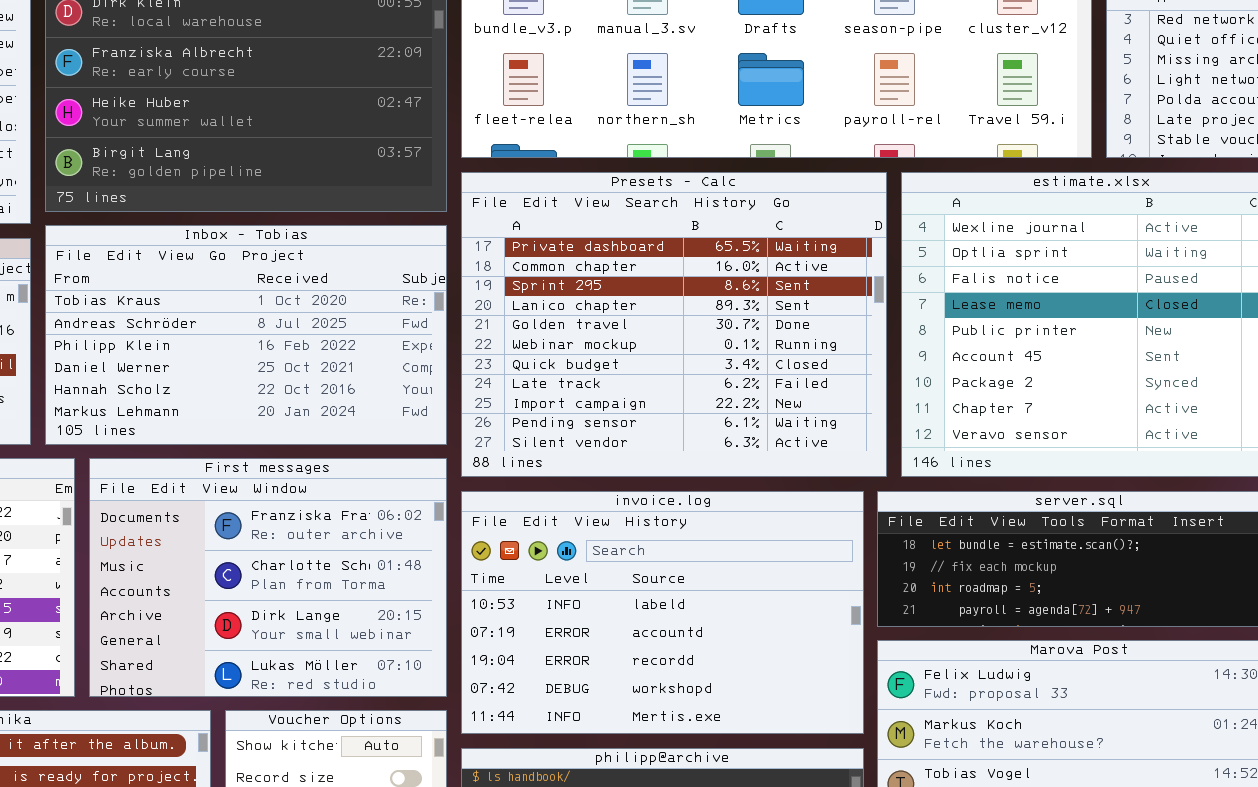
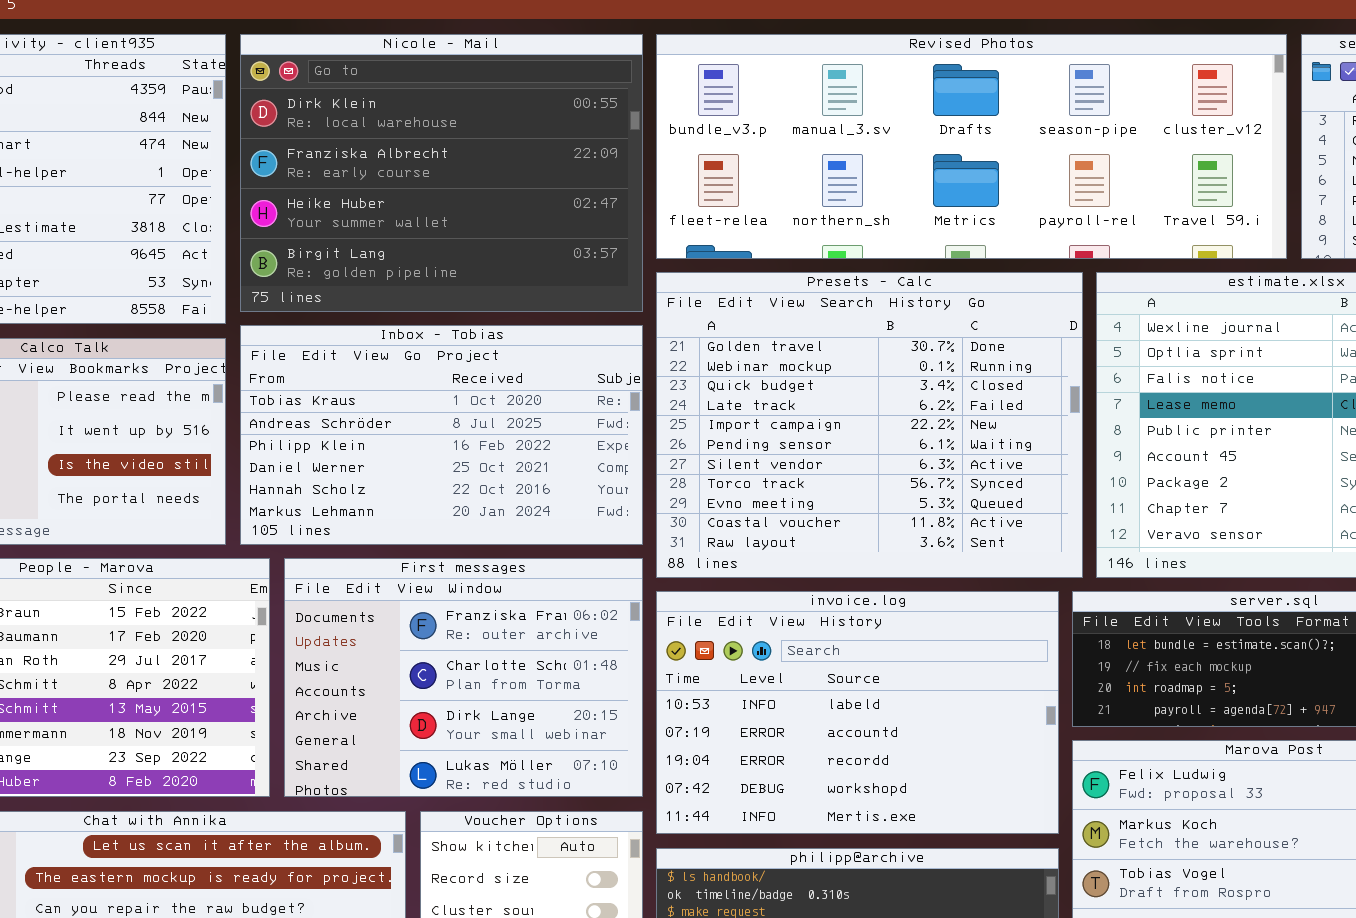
Presets - Calc: [461,172,887,477] -> [656,272,1083,578], scrolled down 4 rows

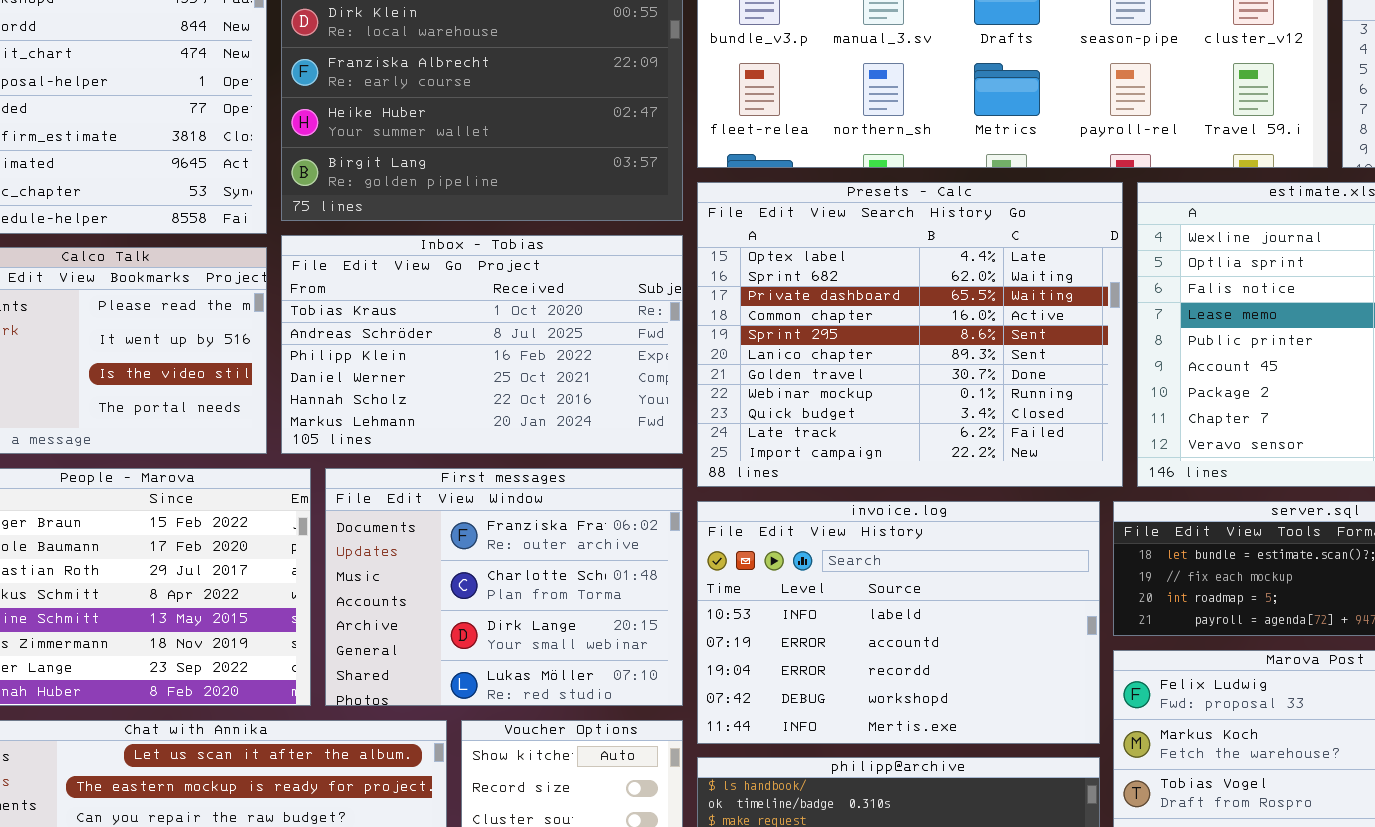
Presets - Calc: [656,272,1083,578] -> [697,182,1123,487], scrolled up 6 rows

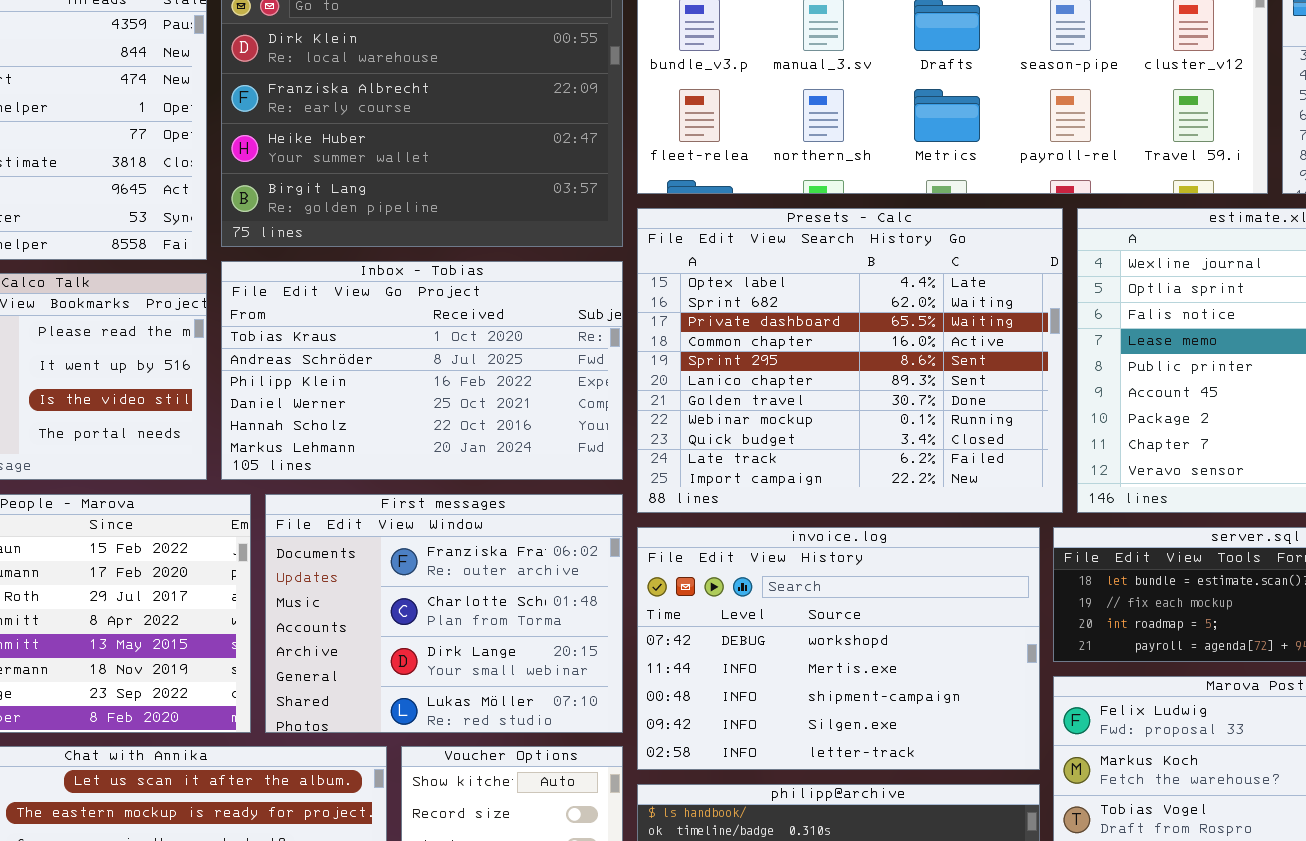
invoice.log: [697,501,1100,744] -> [637,527,1040,770], scrolled down 3 rows

